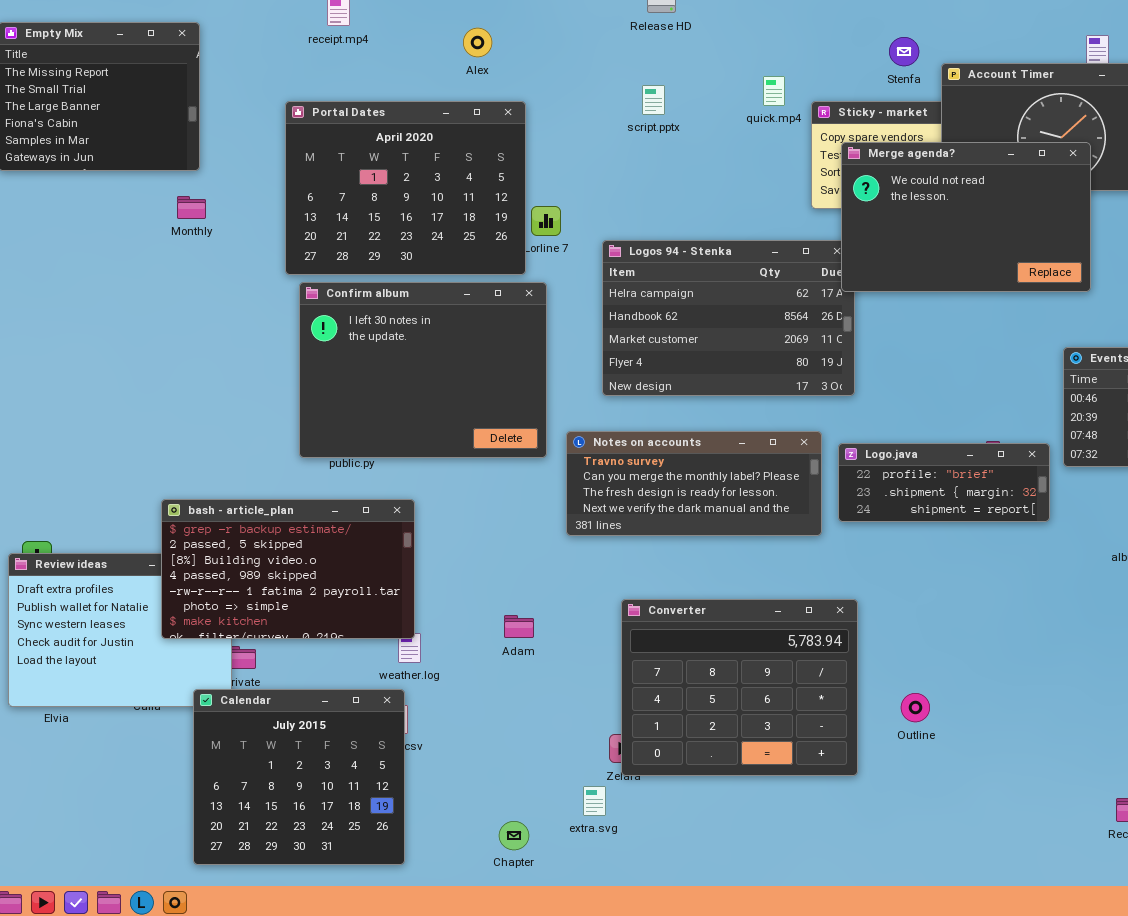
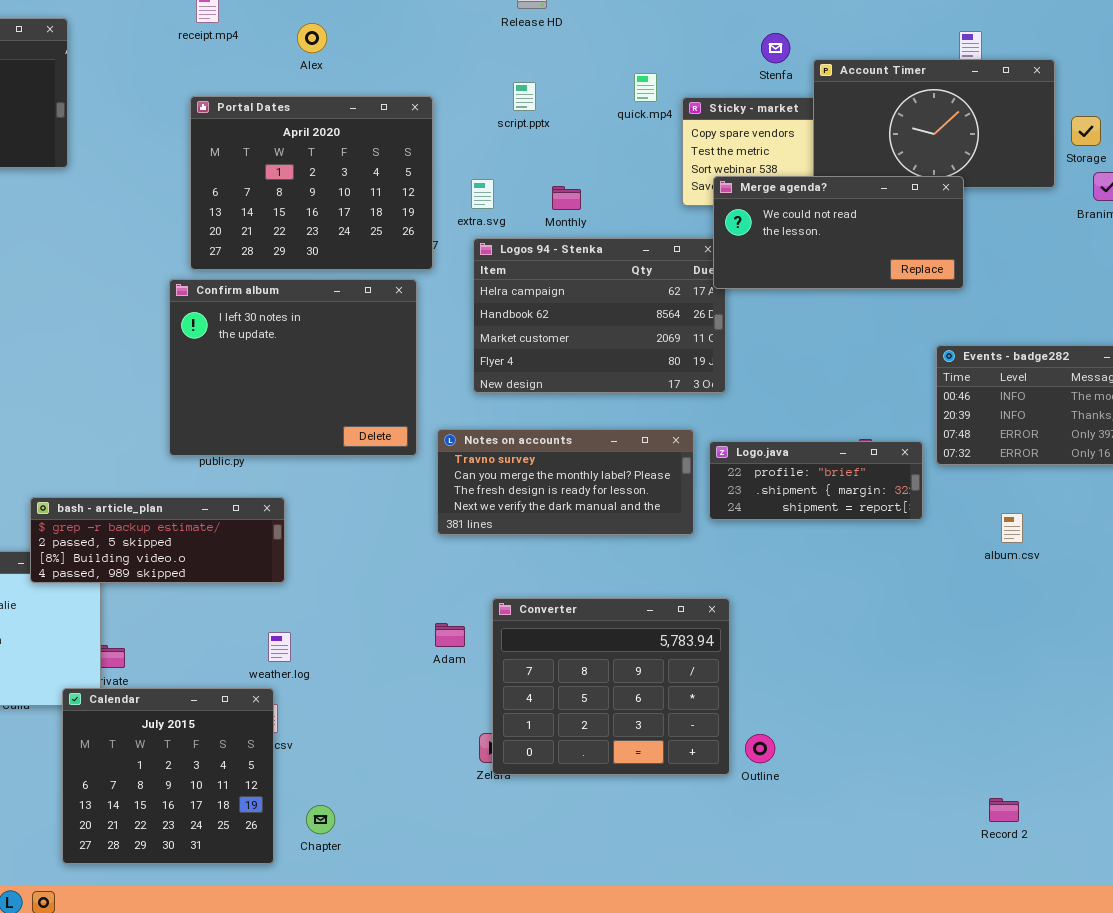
Alex: [463,28,492,57] -> [297,23,327,53], moved
Portal Dates: [285,101,526,275] -> [190,96,433,270], moved
Merge agenda?: [841,142,1091,292] -> [713,176,964,289], resized
Monthly: [177,196,206,219] -> [552,186,581,210], moved
bash - article_plan: [161,499,415,639] -> [30,497,285,583], resized
Adam: [504,615,534,638] -> [435,623,465,647], moved
Outline: [901,693,930,722] -> [745,734,775,763], moved
extra.svg: [583,786,606,816] -> [471,179,494,209], moved
Chapter: [499,821,529,850] -> [306,805,335,834], moved

